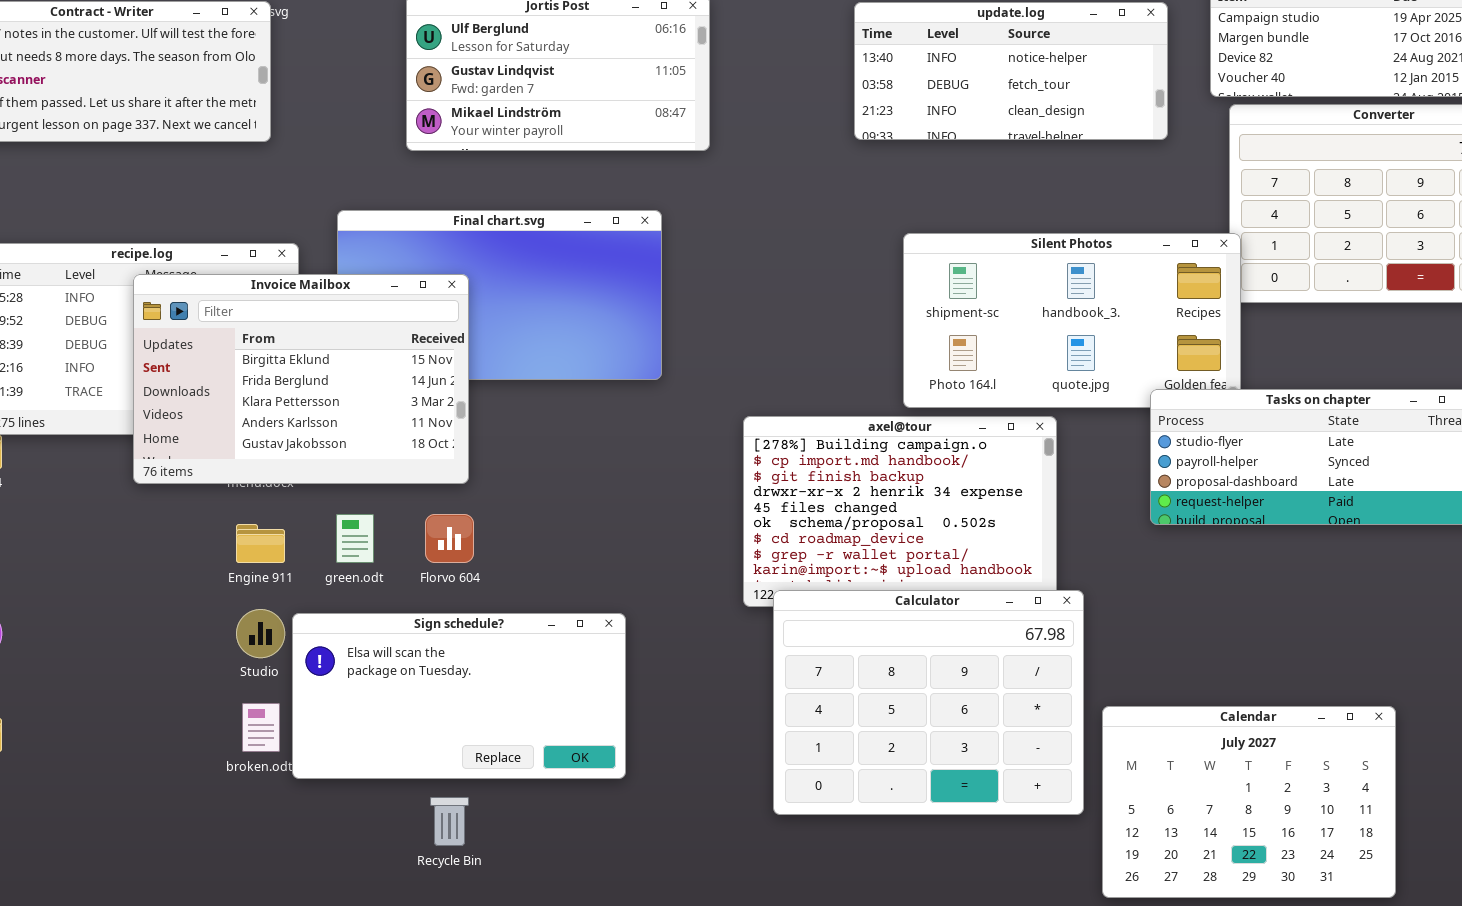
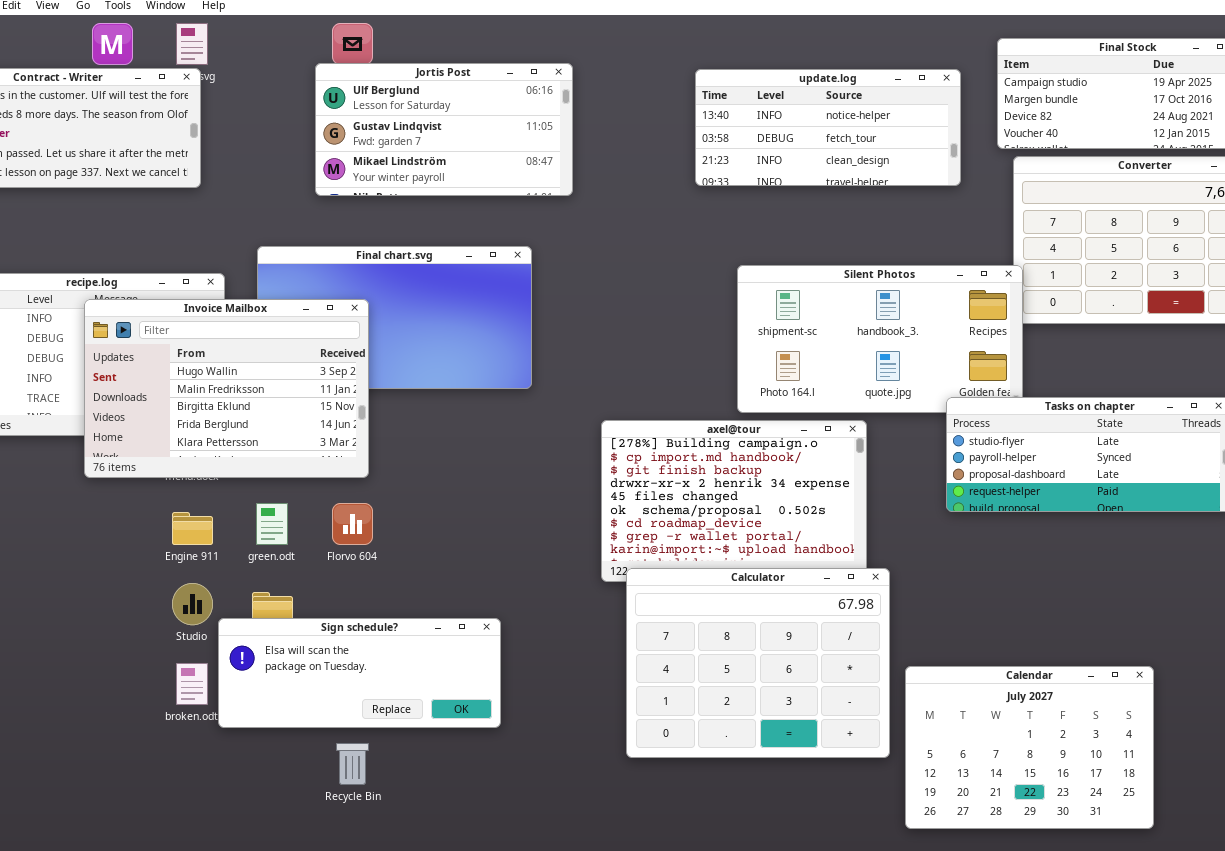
Invoice Mailbox: [133,274,469,484] -> [84,299,369,478], scrolled up 2 rows
Sign schedule?: [292,613,626,779] -> [218,618,501,728], resized

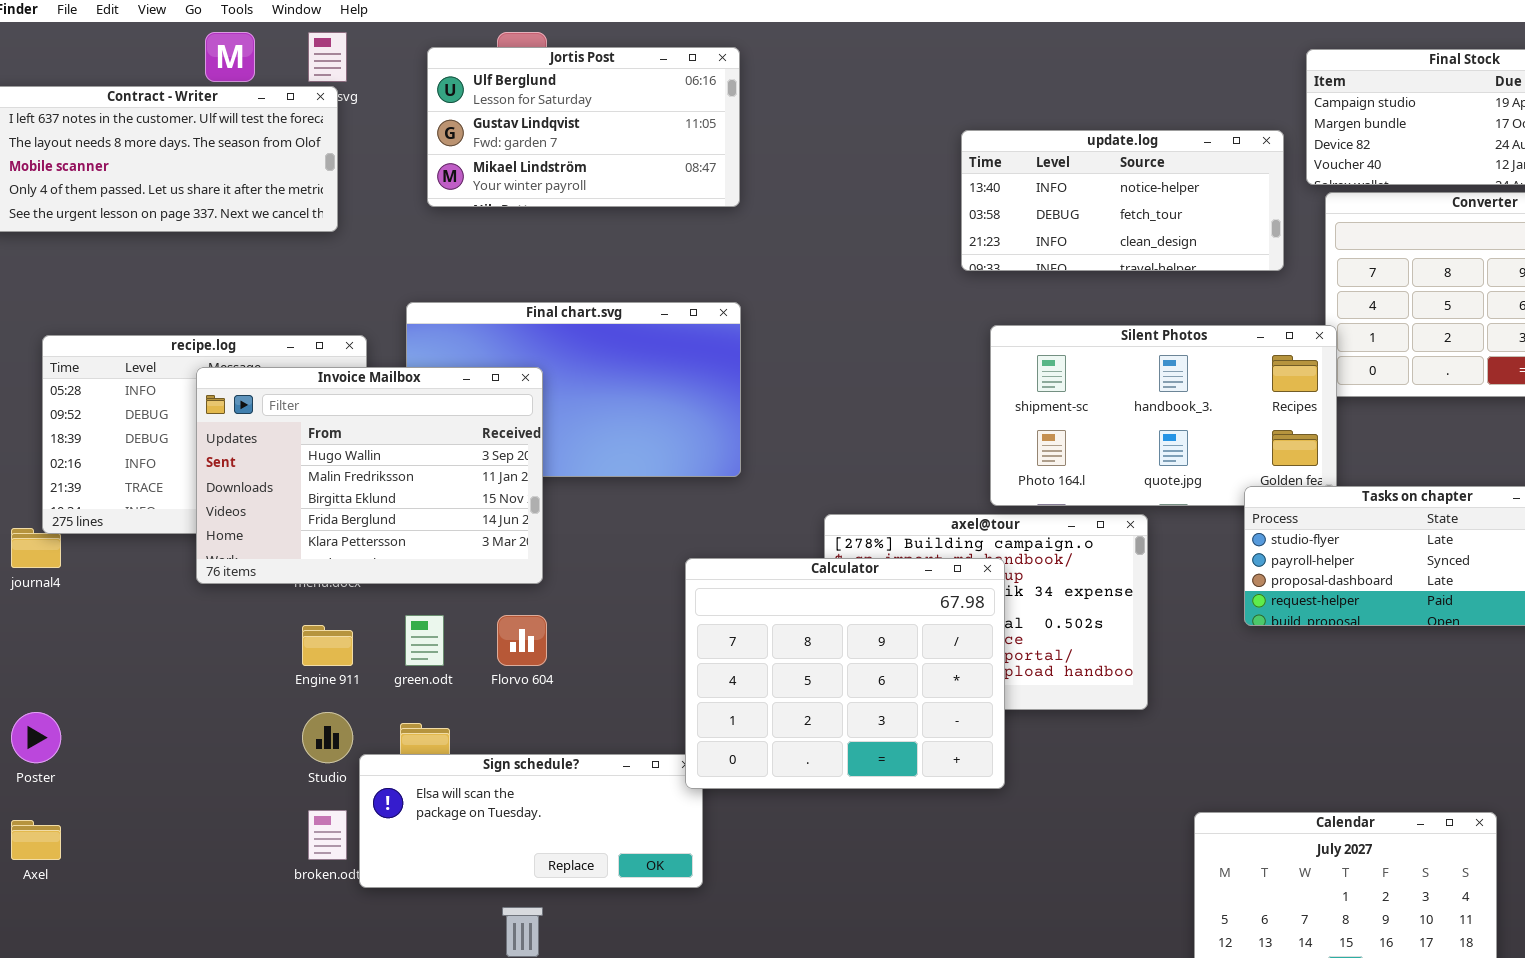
Jortis Post: [315,63,573,196] -> [427,47,740,207], moved
update.log: [695,69,961,186] -> [961,130,1284,271], moved
Calculator: [626,568,890,758] -> [685,558,1005,789], moved

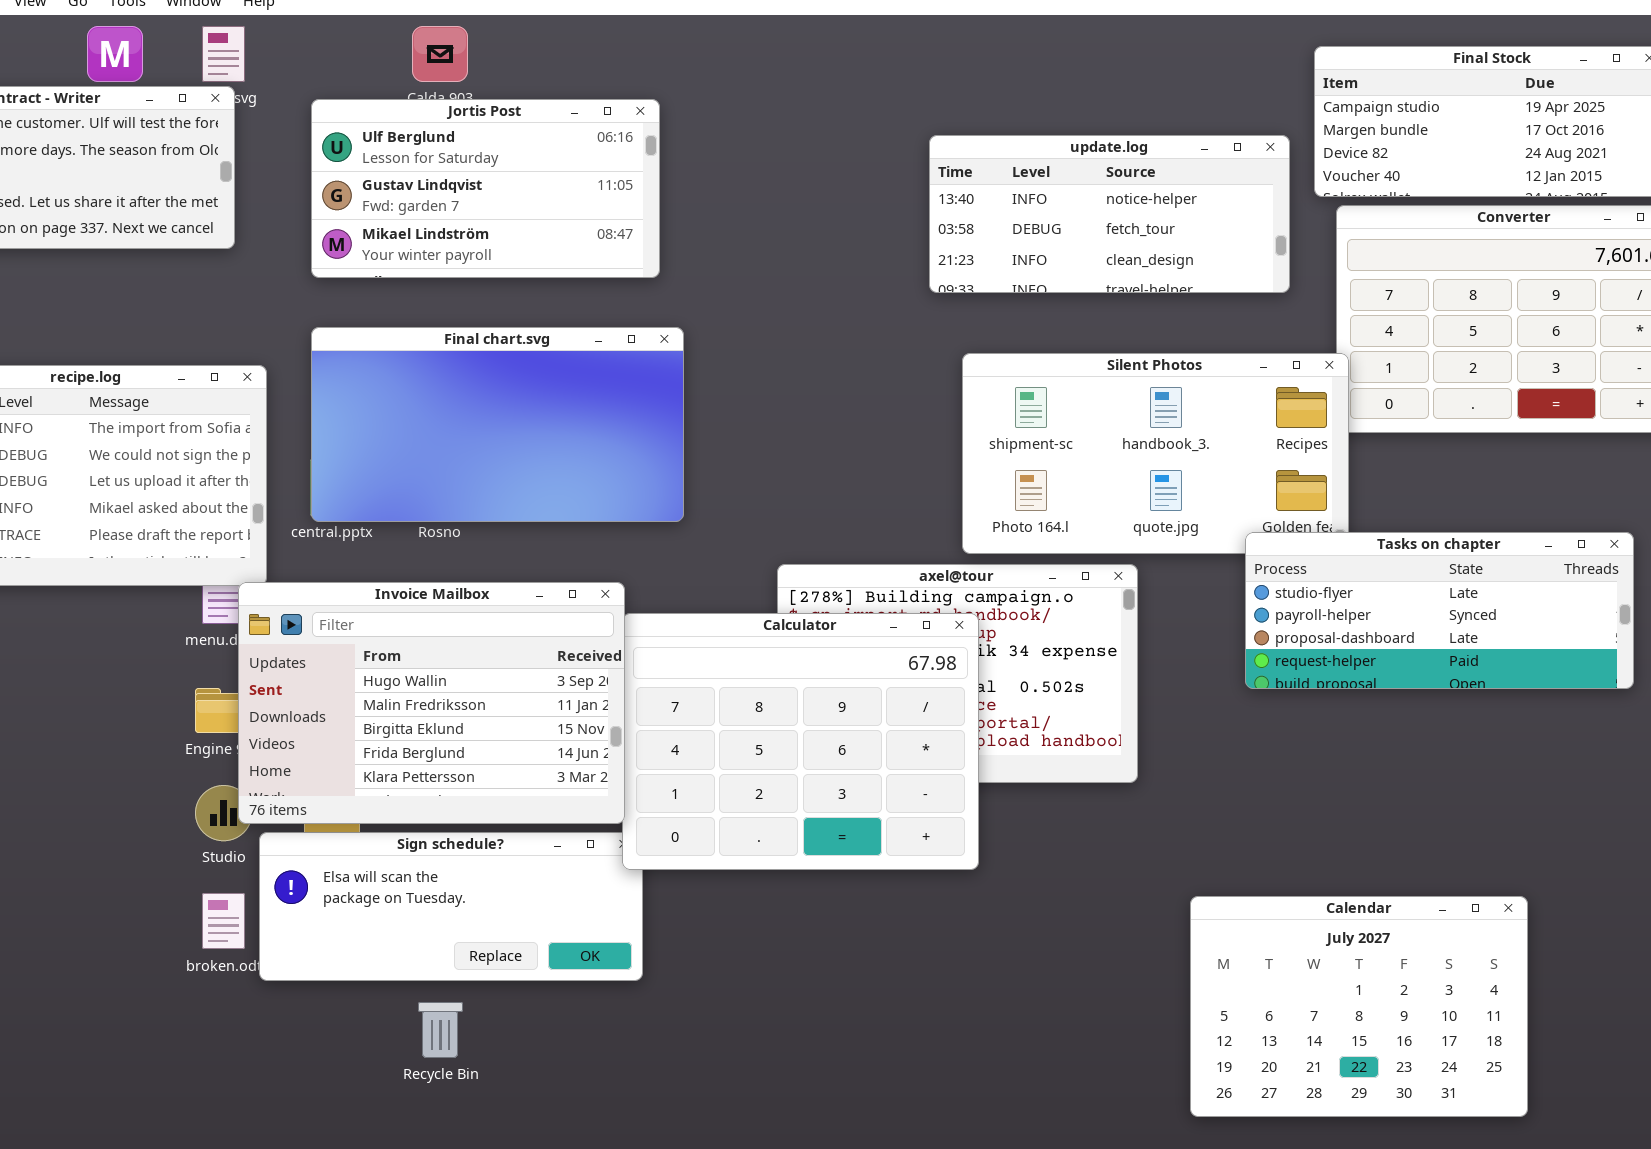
Jortis Post: [427,47,740,207] -> [311,99,660,278], moved
Invoice Mailbox: [196,367,543,584] -> [238,582,625,824], moved

